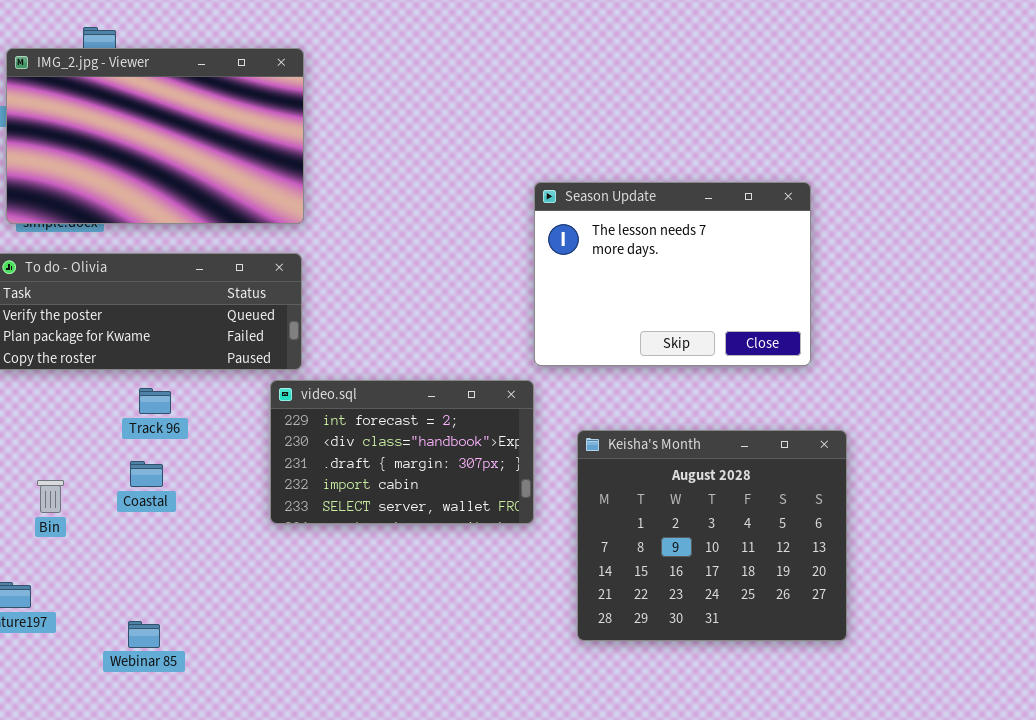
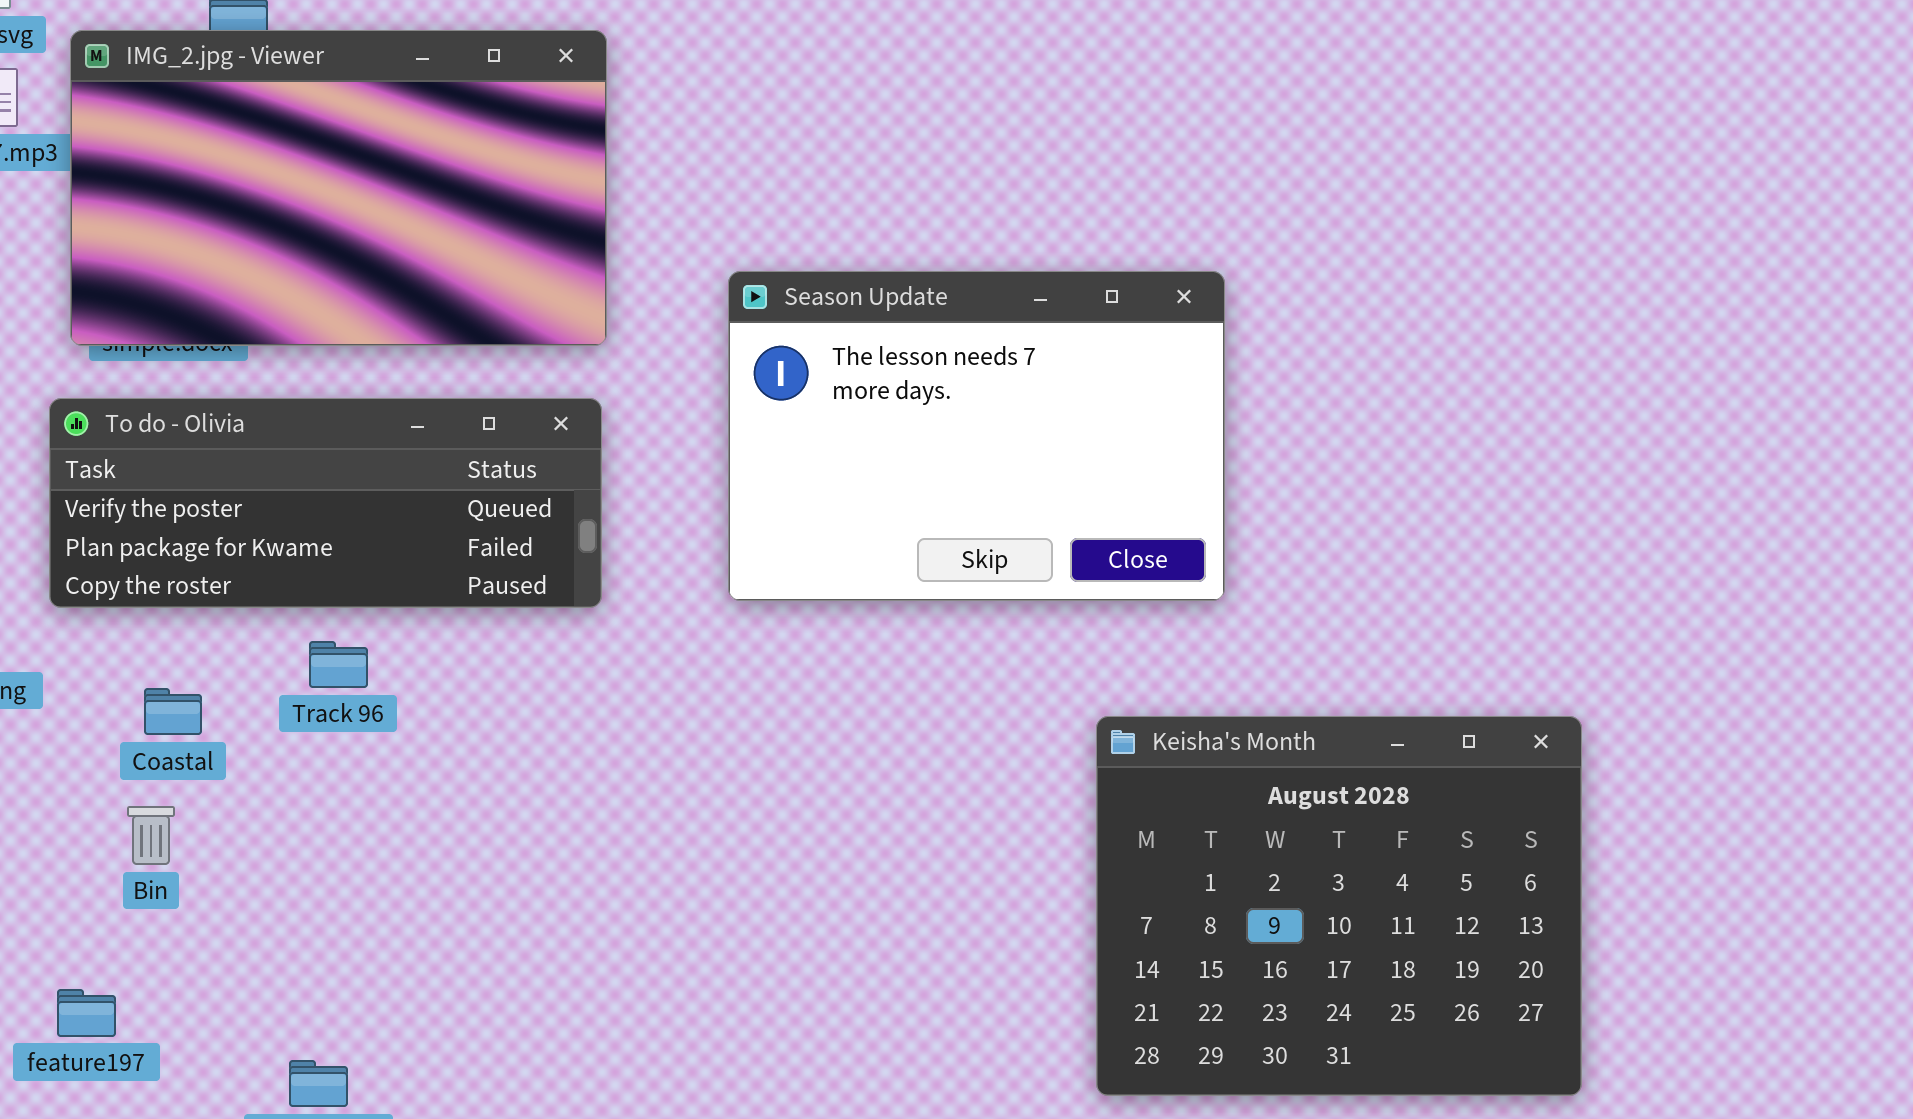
Season Update: [534,182,811,366] -> [728,271,1225,601], moved
video.sql: [270,380,534,524] -> none, closed
Coastal: [130,461,163,487] -> [144,688,202,735], moved

